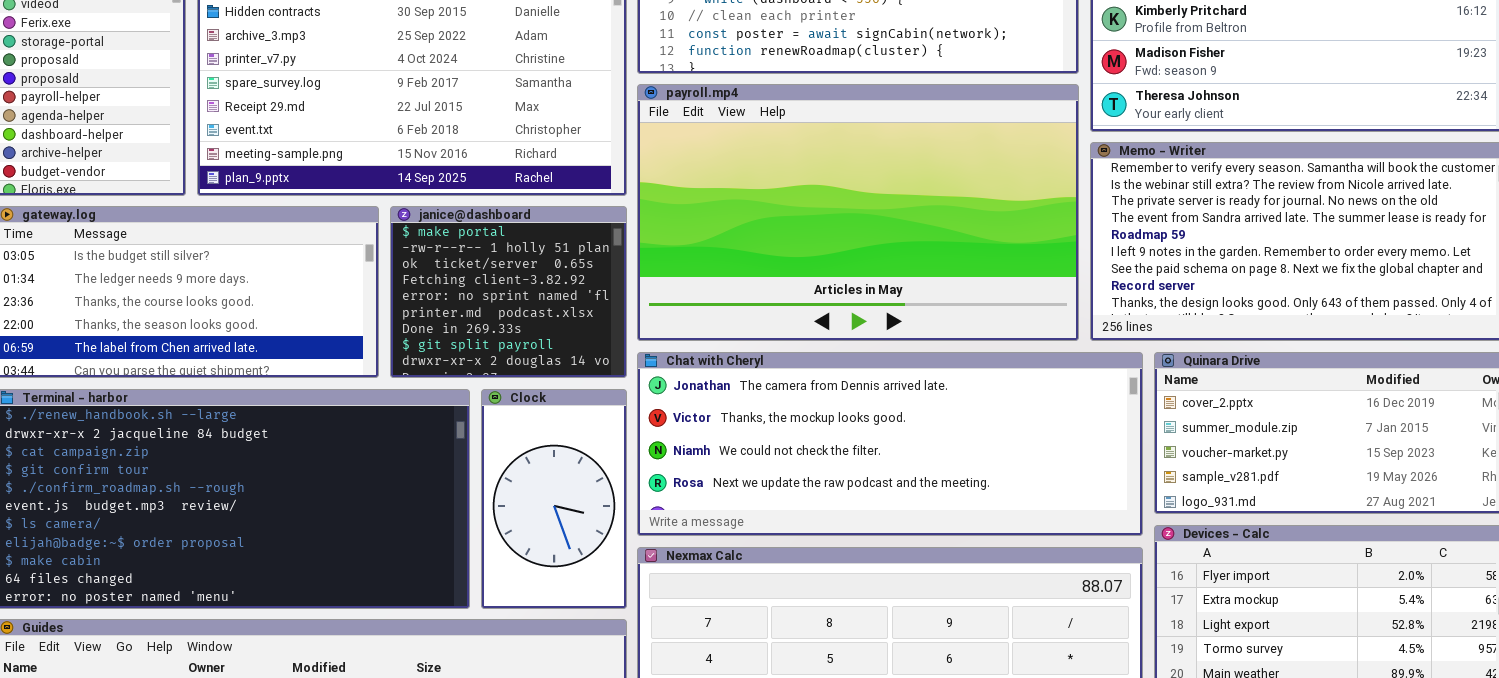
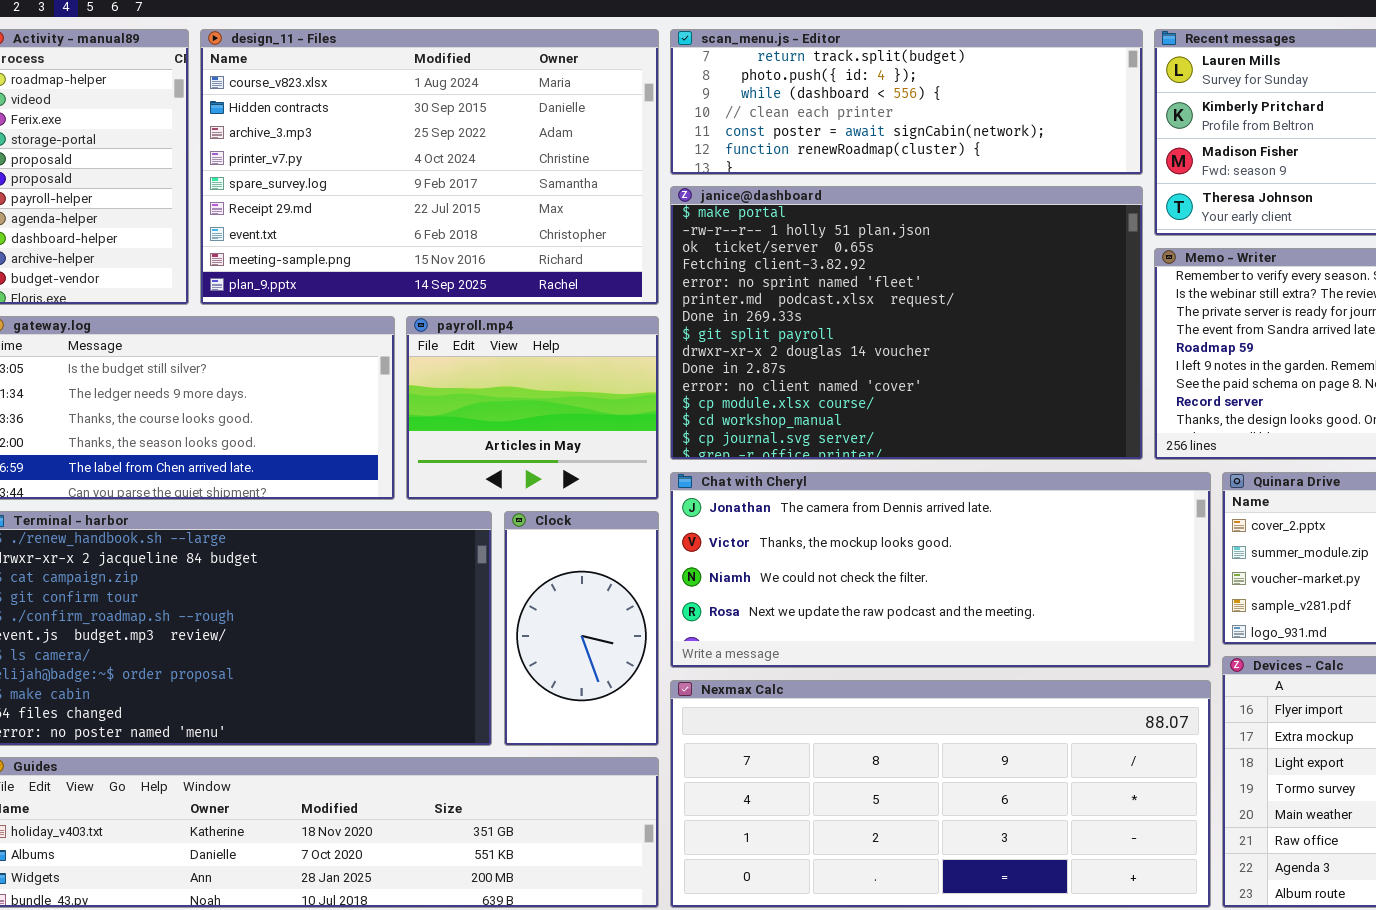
payroll.mp4: [637,84,1079,341] -> [406,316,659,500], moved, resized
janice@dashboard: [390,206,627,378] -> [670,186,1143,460], moved, resized

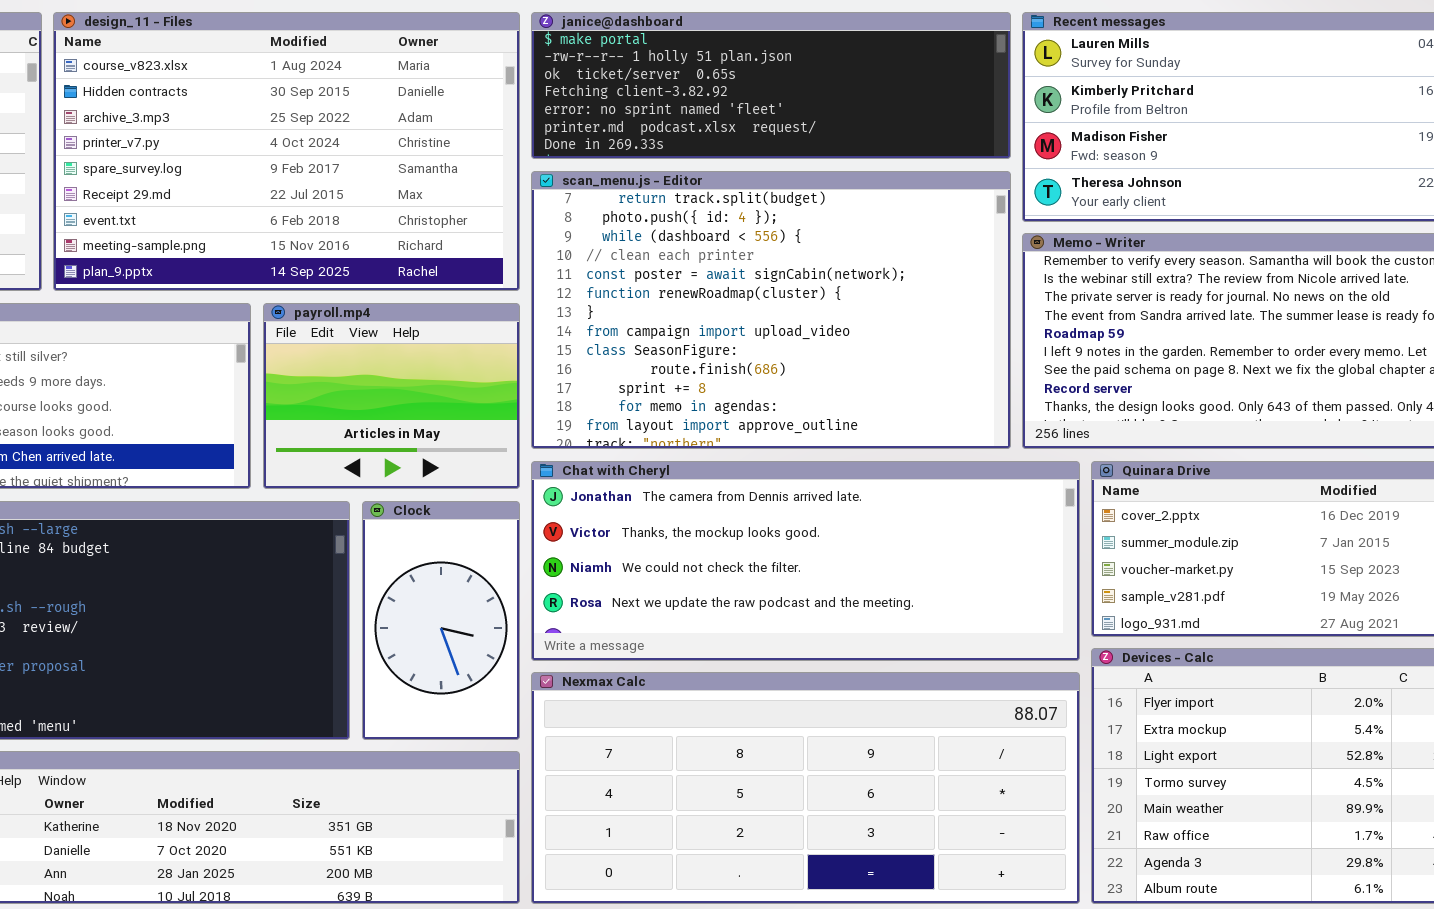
scan_menu.js - Editor: [670,29,1143,175] -> [531,171,1011,449], moved, resized
janice@dashboard: [670,186,1143,460] -> [531,12,1011,159], moved, resized

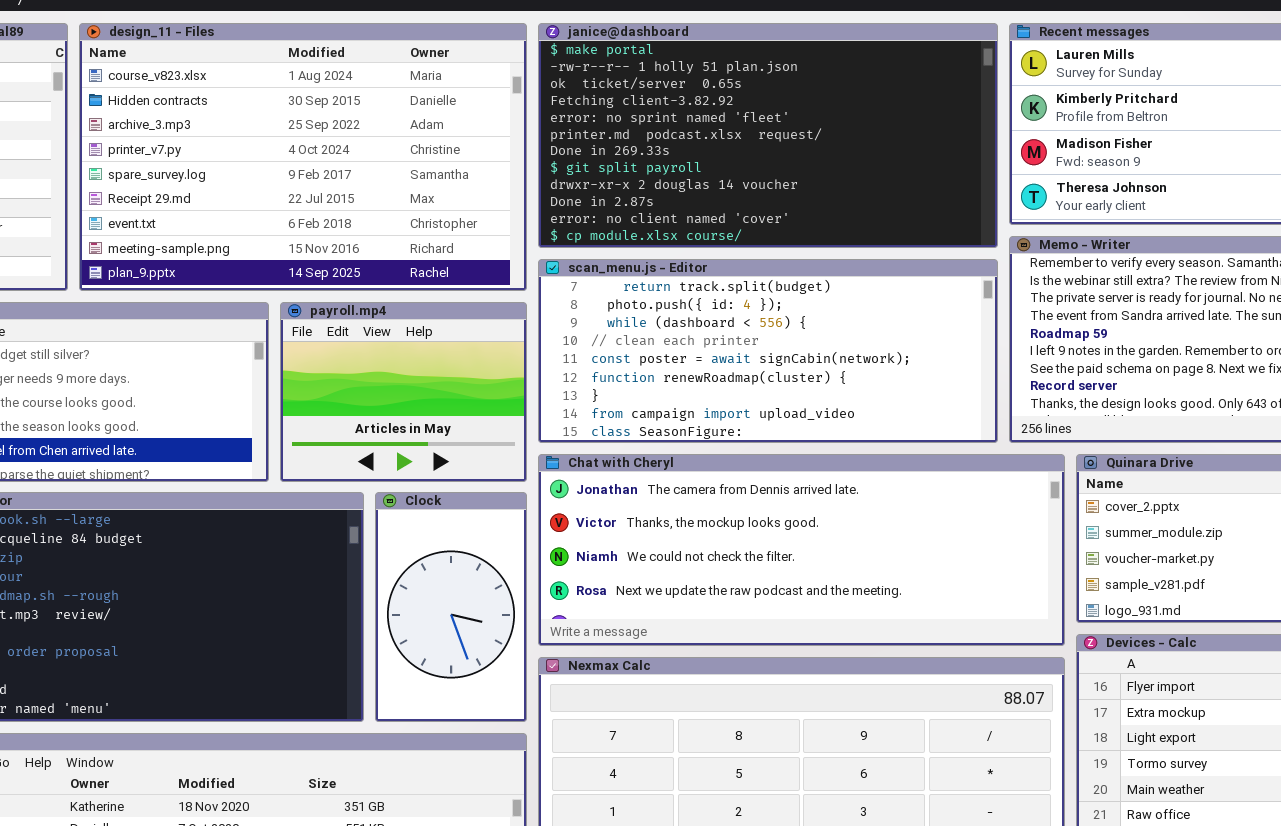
janice@dashboard: [531,12,1011,159] -> [538,23,998,248], resized
scan_menu.js - Editor: [531,171,1011,449] -> [538,259,998,443], resized

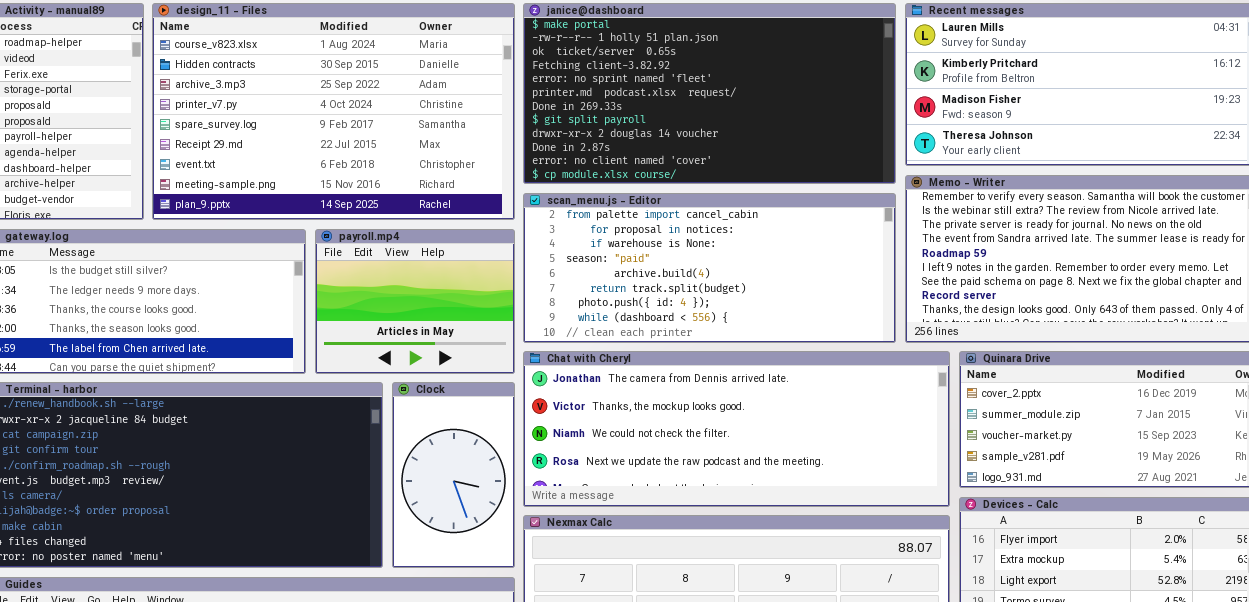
scan_menu.js - Editor: [538,259,998,443] -> [523,193,896,343], scrolled up 5 rows

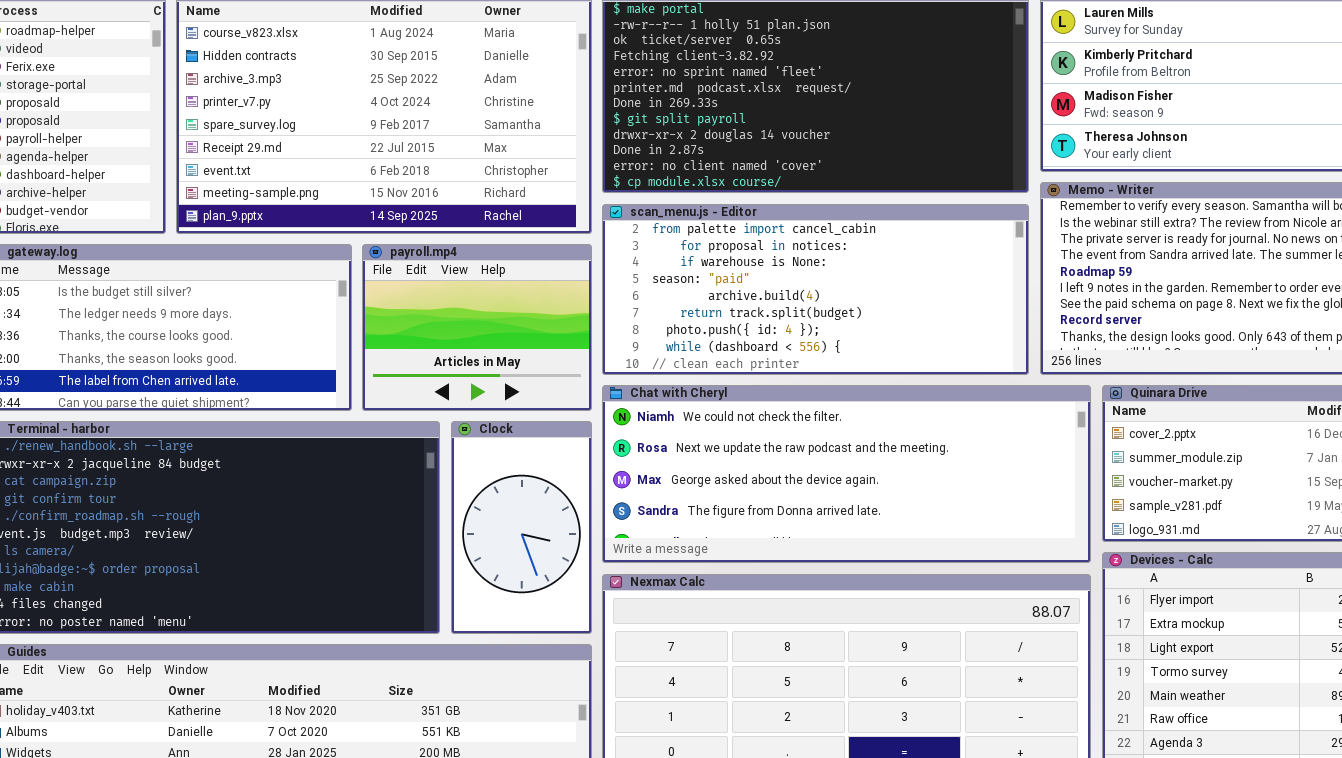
Chat with Cheryl: [523,351,950,507] -> [602,385,1091,563], scrolled down 2 rows

